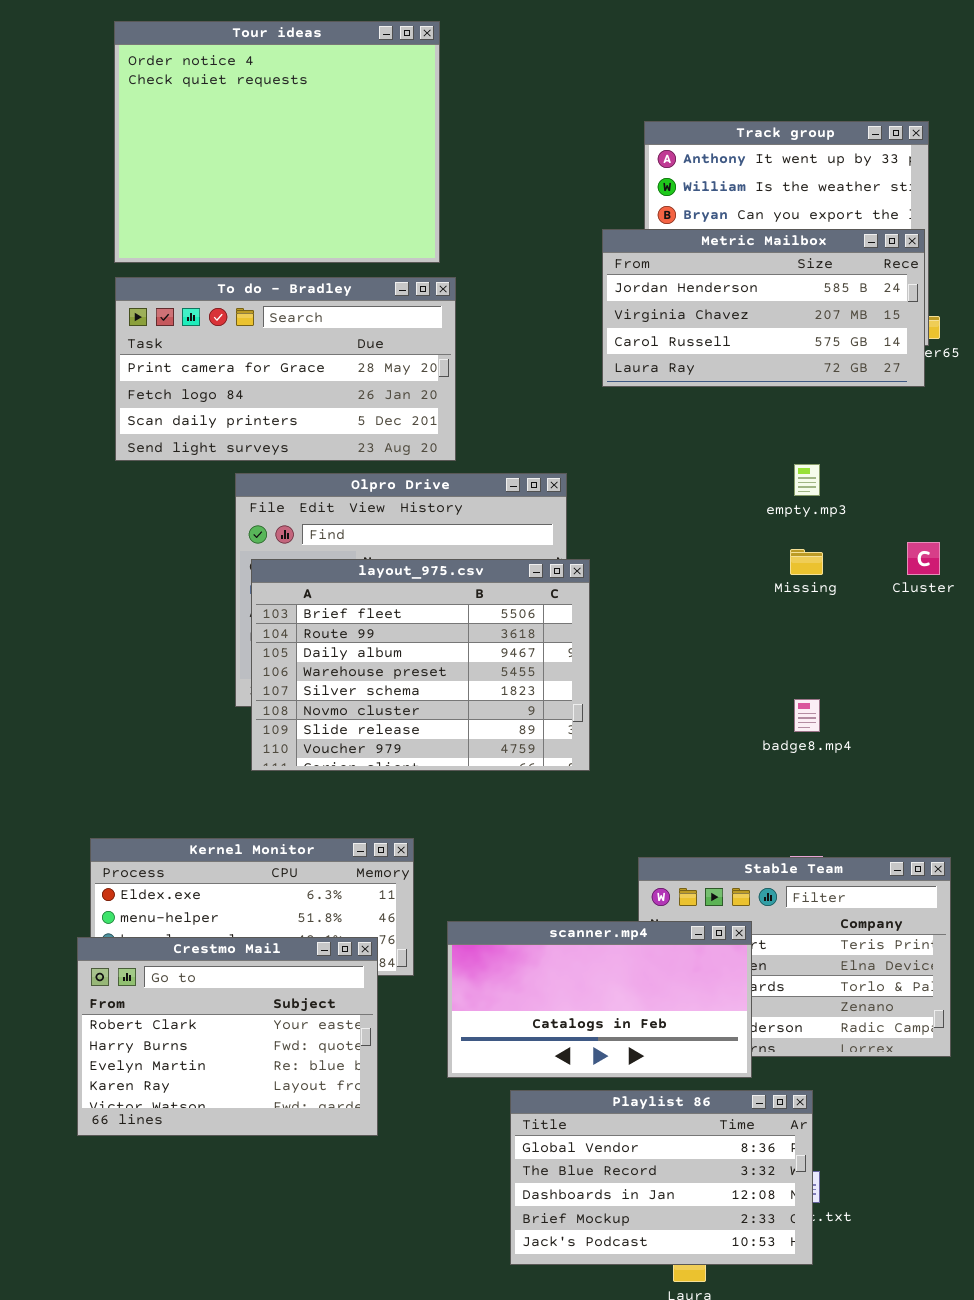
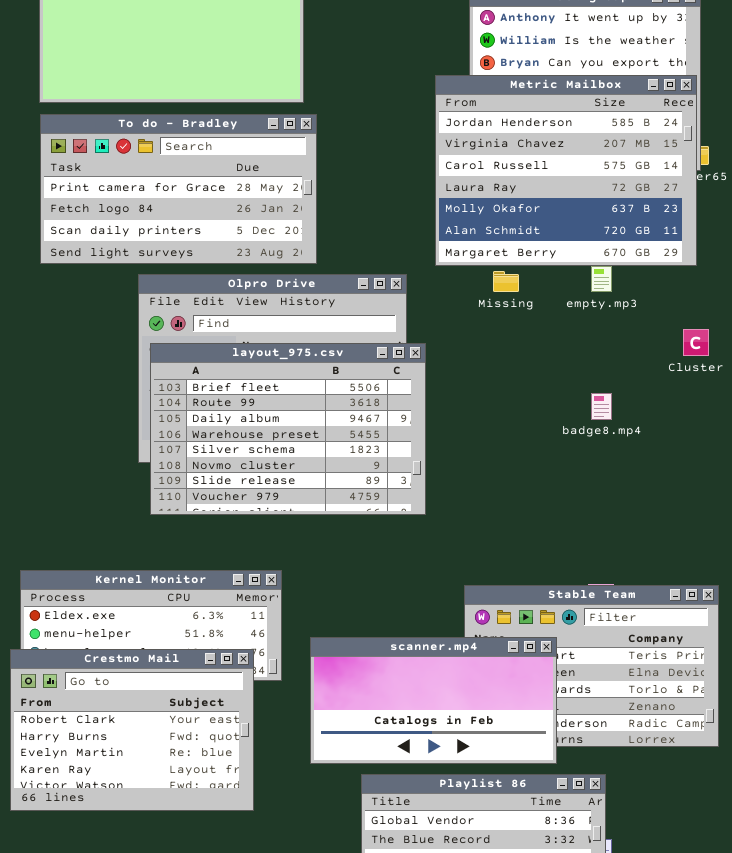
Metric Mailbox: [602,229,925,387] -> [435,75,697,266], resized
Missing: [790,549,823,575] -> [493,271,519,292], moved
badge8.mp4: [794,699,820,732] -> [591,393,612,420], moved

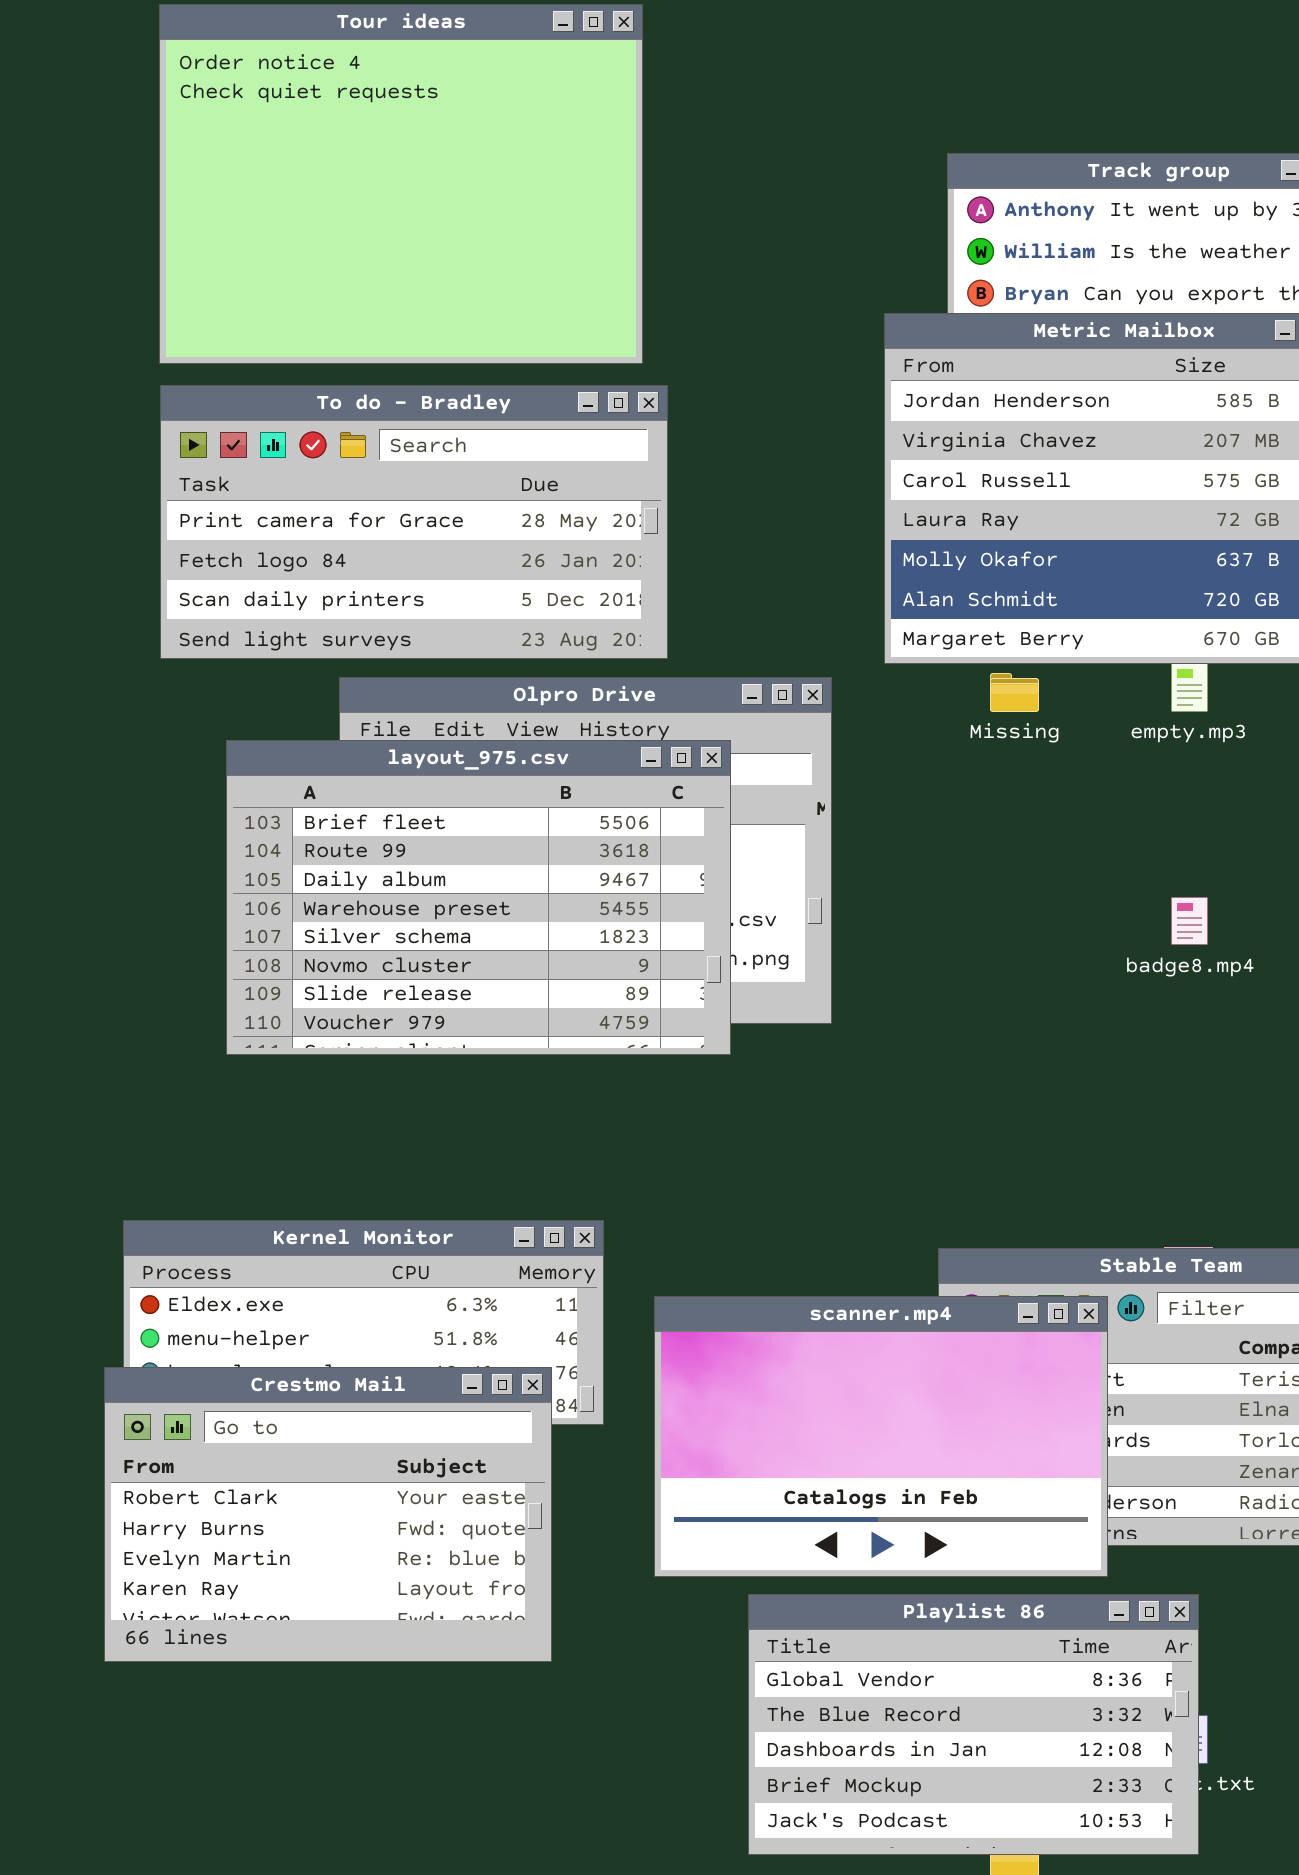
layout_975.csv: [150,343,426,515] -> [226,740,731,1055], moved
scanner.mp4: [310,637,557,764] -> [654,1296,1108,1577], resized

